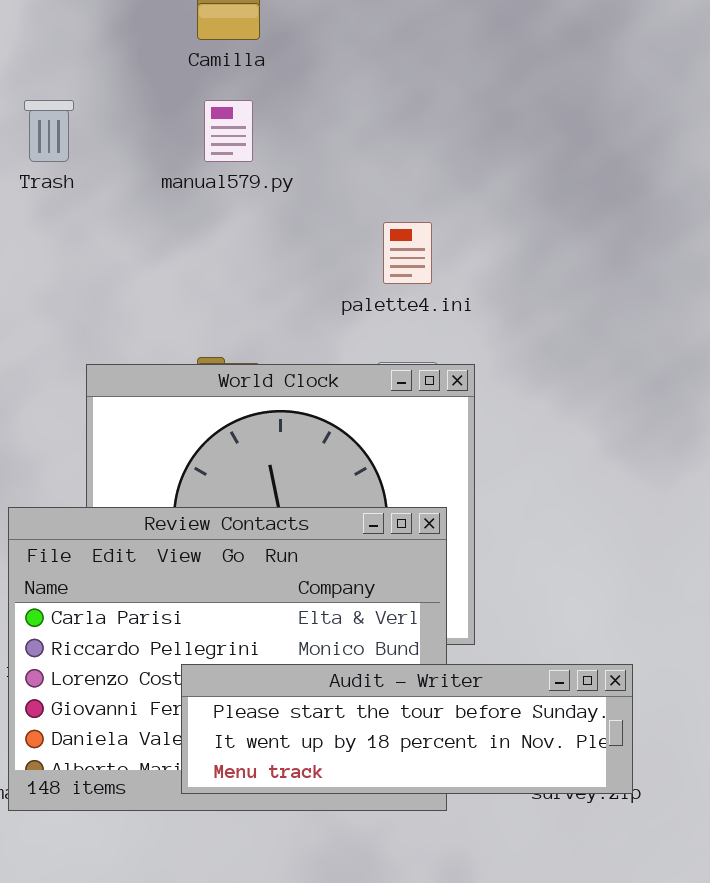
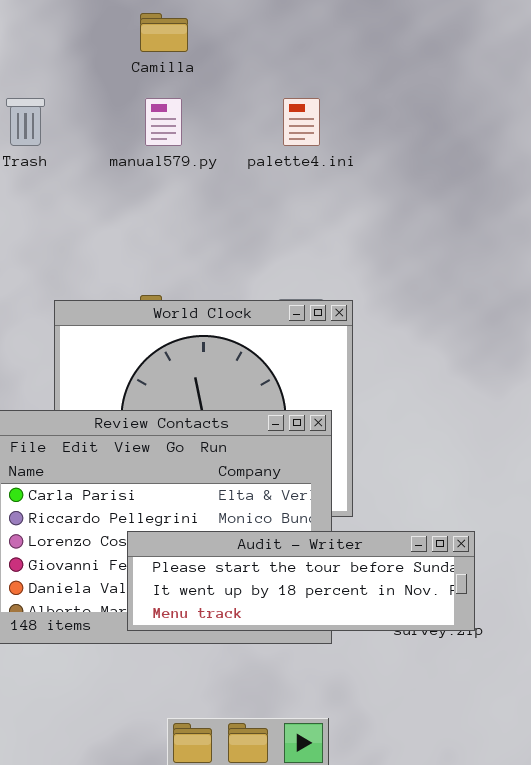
palette4.ini: [383,222,432,284] -> [283,98,320,146], moved

